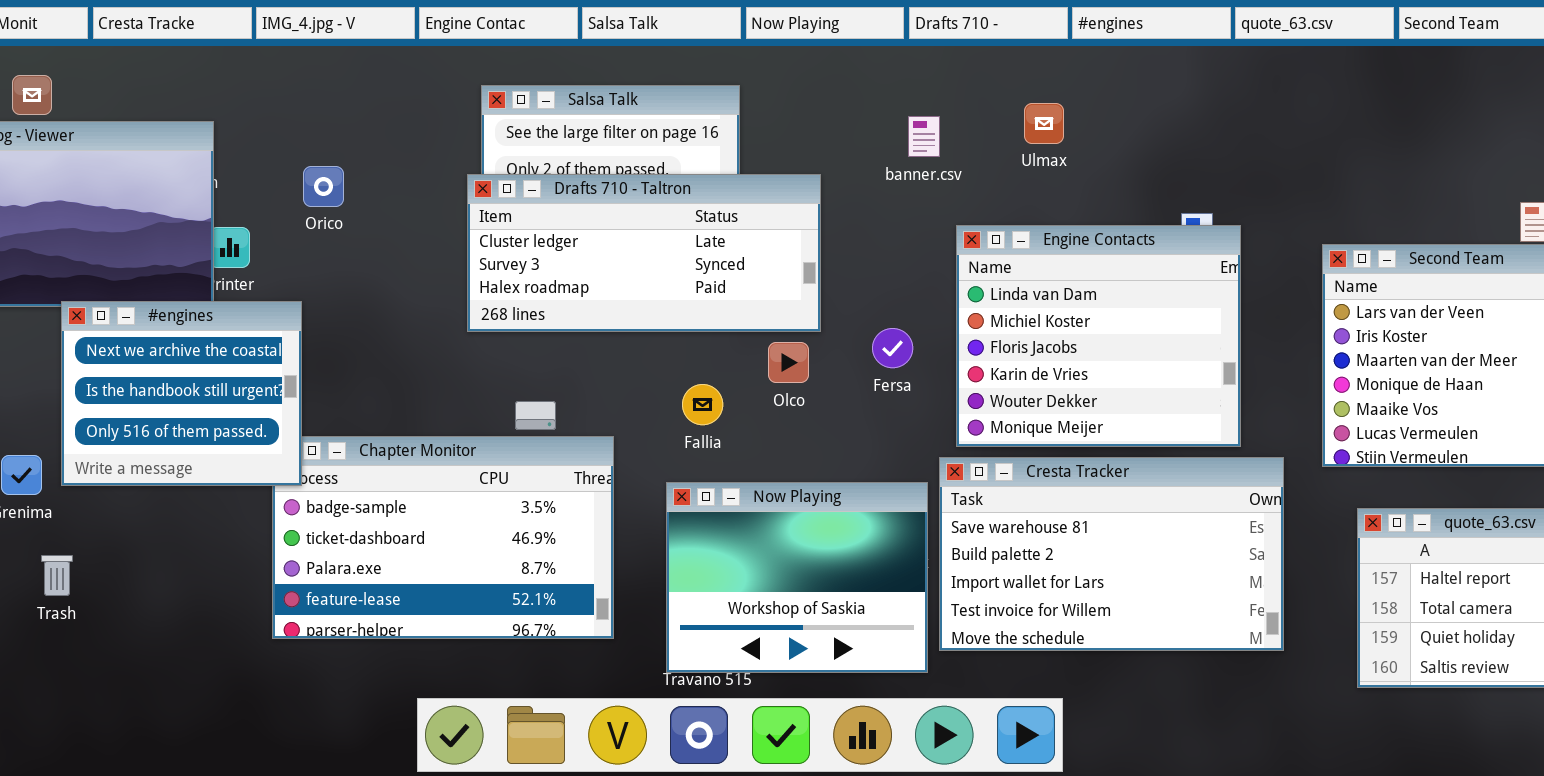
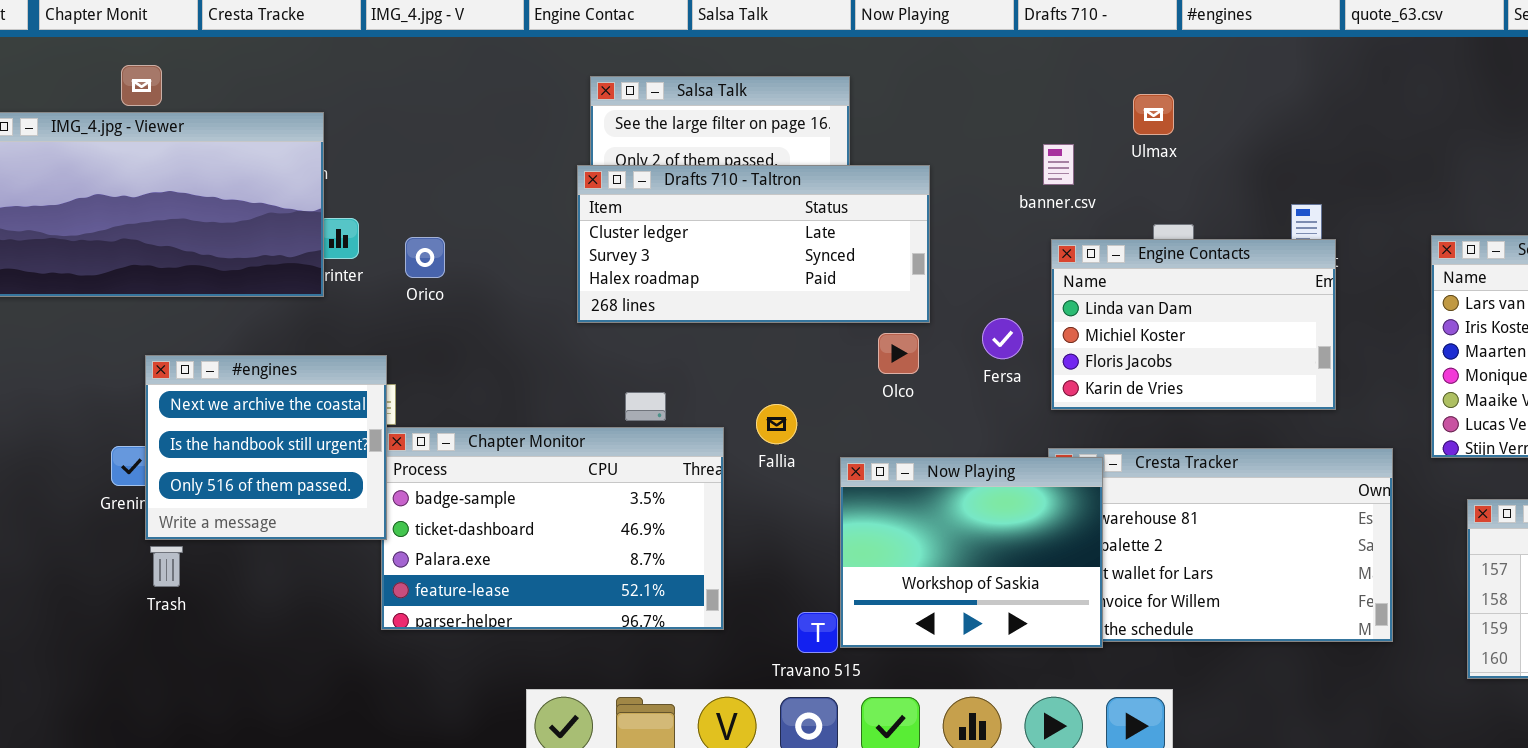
banner.csv: [908,116,940,157] -> [1043,144,1074,185], moved
Orico: [303,166,344,207] -> [405,237,445,278], moved
Engine Contacts: [956,225,1241,447] -> [1051,239,1336,410], moved, resized
#engines: [61,301,302,486] -> [145,355,387,540], moved
Fallia: [682,384,723,425] -> [756,404,797,444], moved
Now Playing: [666,482,928,673] -> [840,457,1103,648], moved

